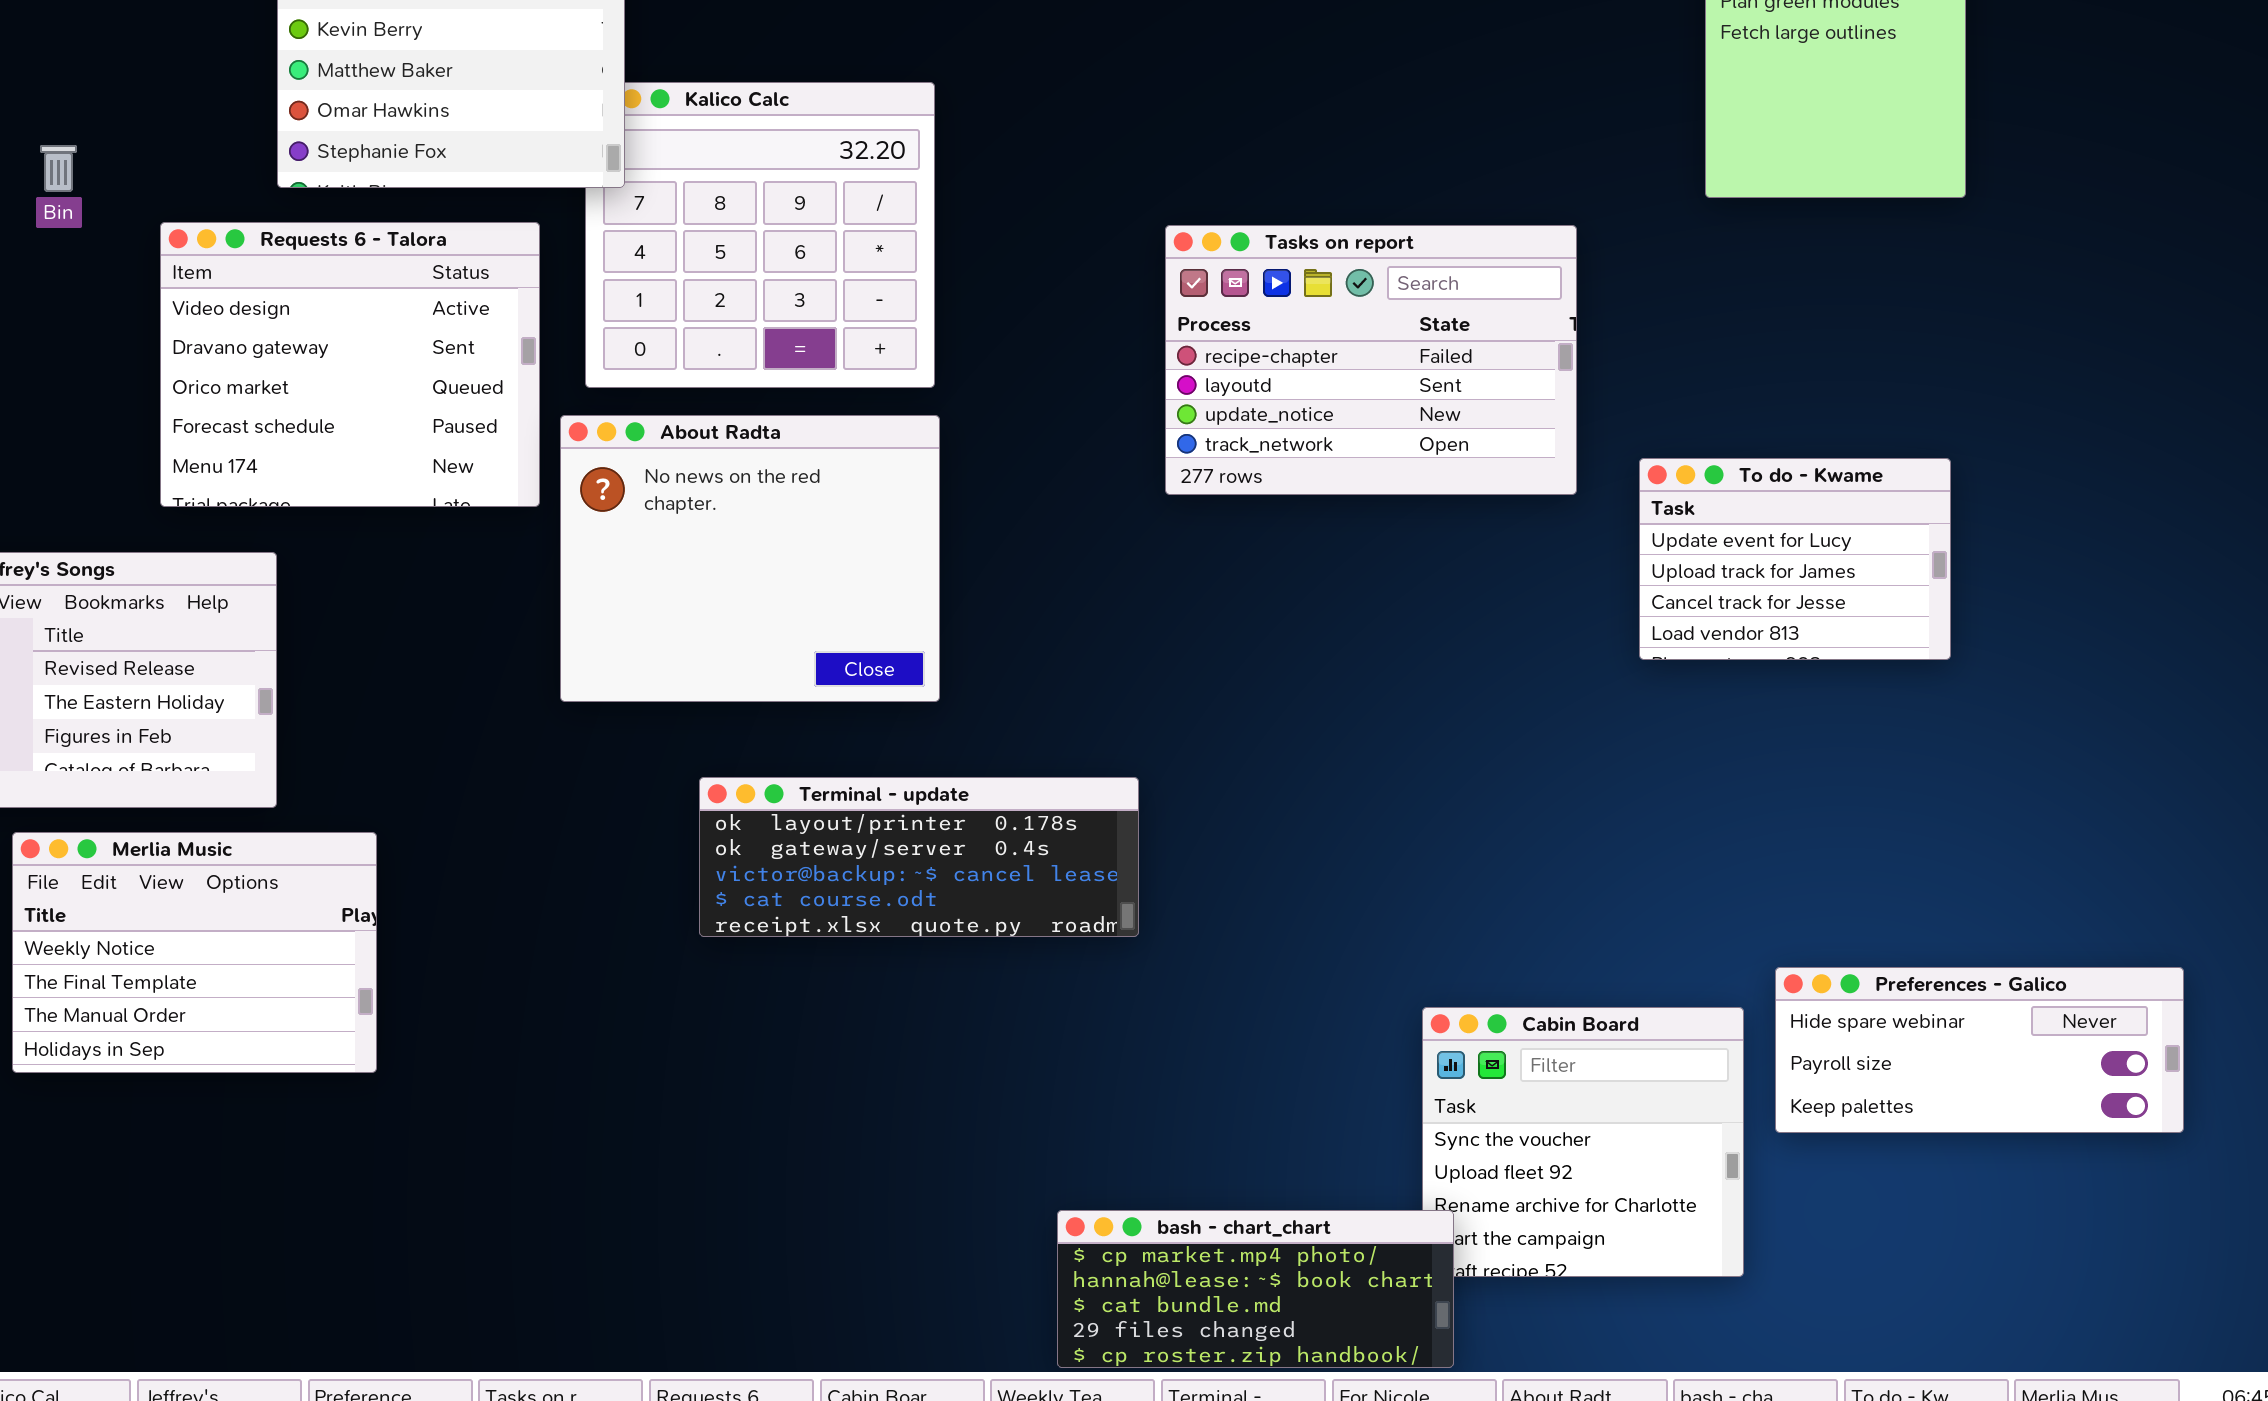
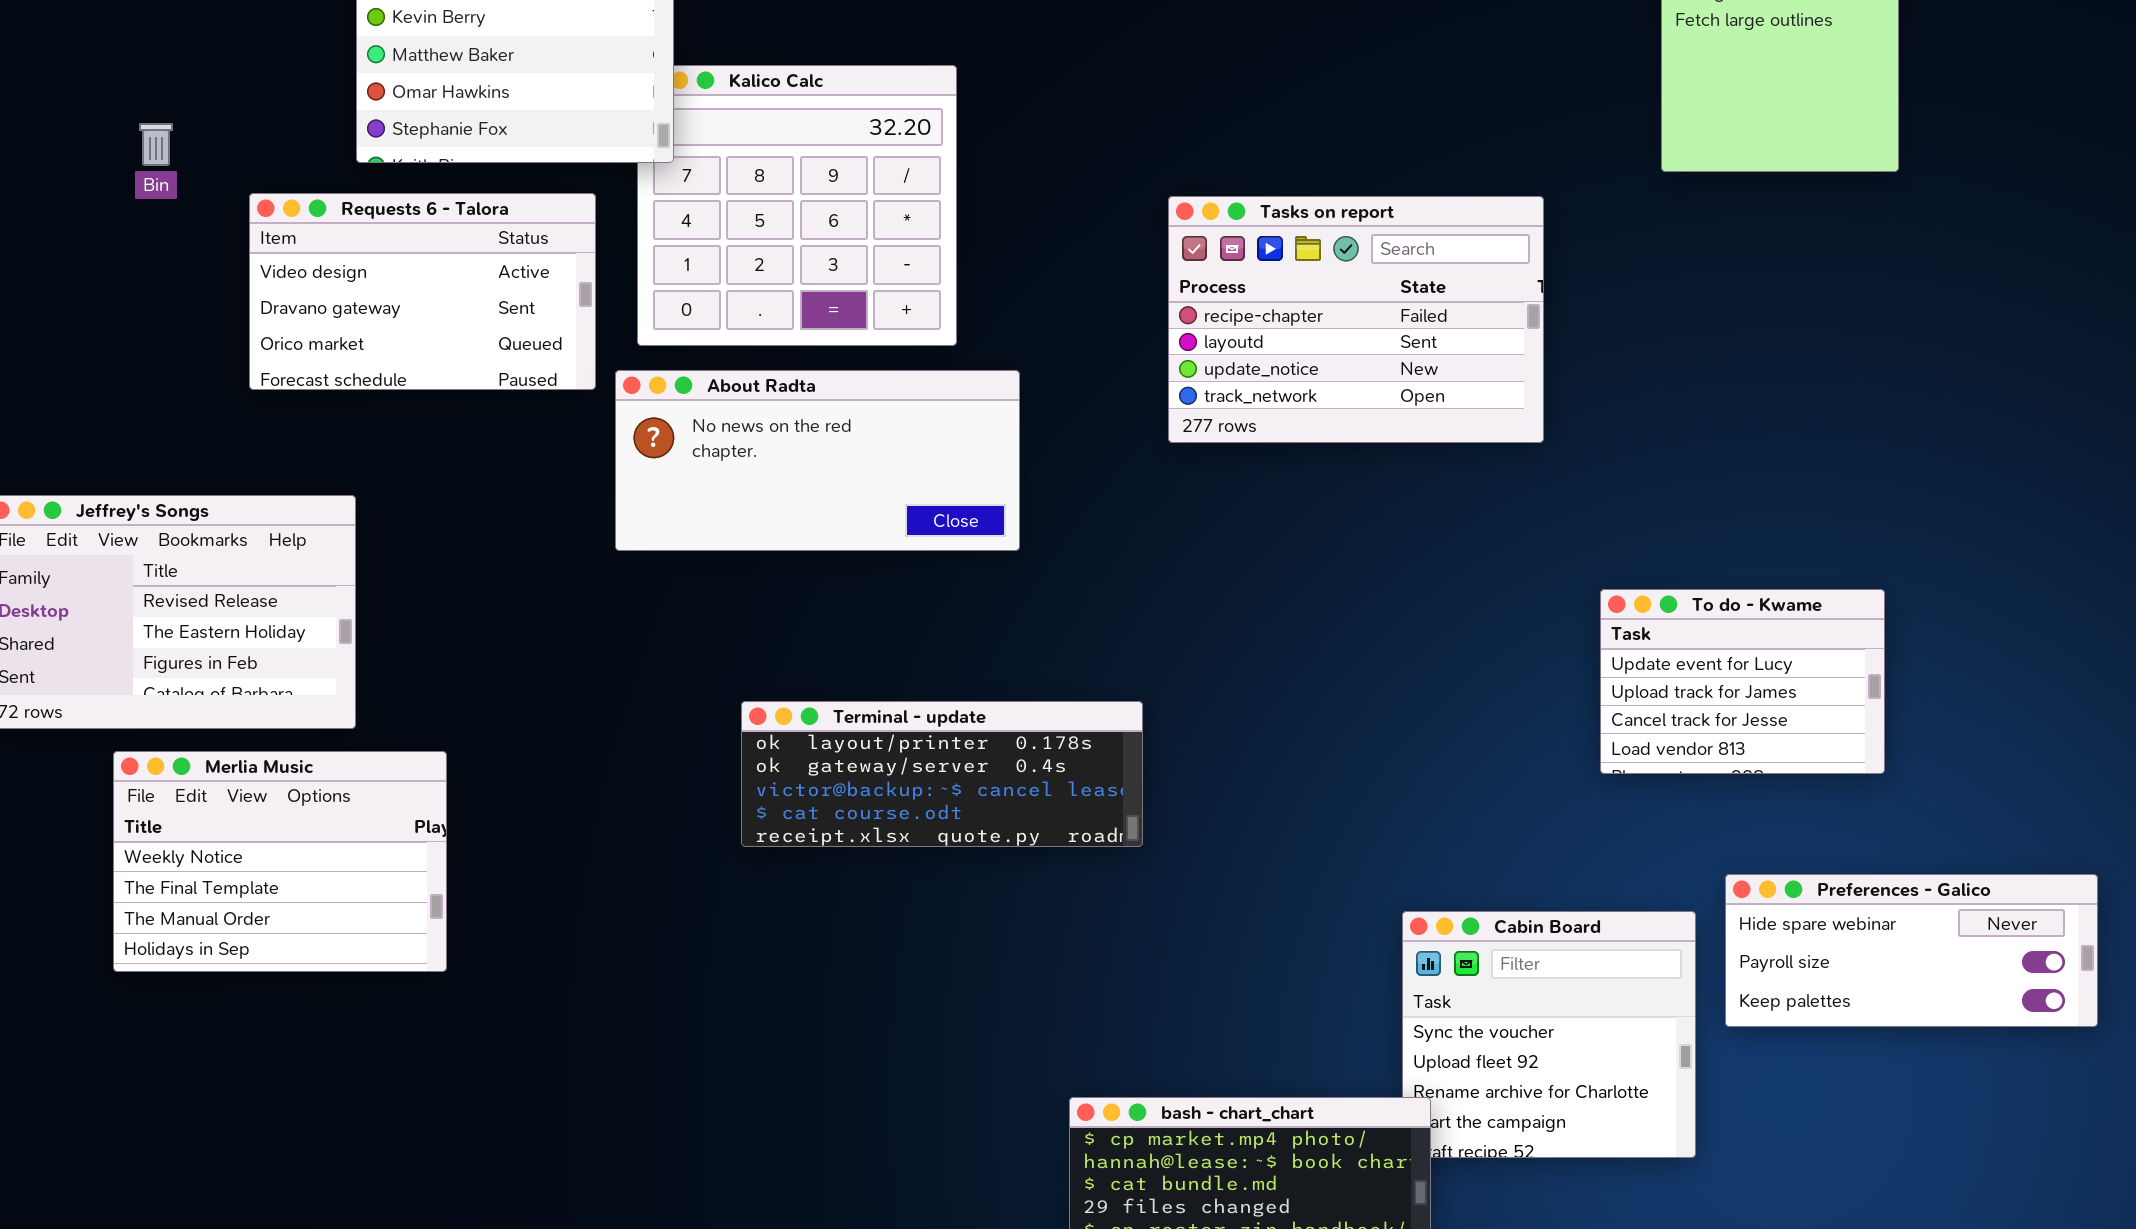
Requests 6 - Talora: [160,222,540,507] -> [249,193,596,390], resized
About Radta: [560,415,940,702] -> [615,370,1020,551], resized
To do - Kwame: [1639,458,1951,660] -> [1600,589,1885,774], moved

